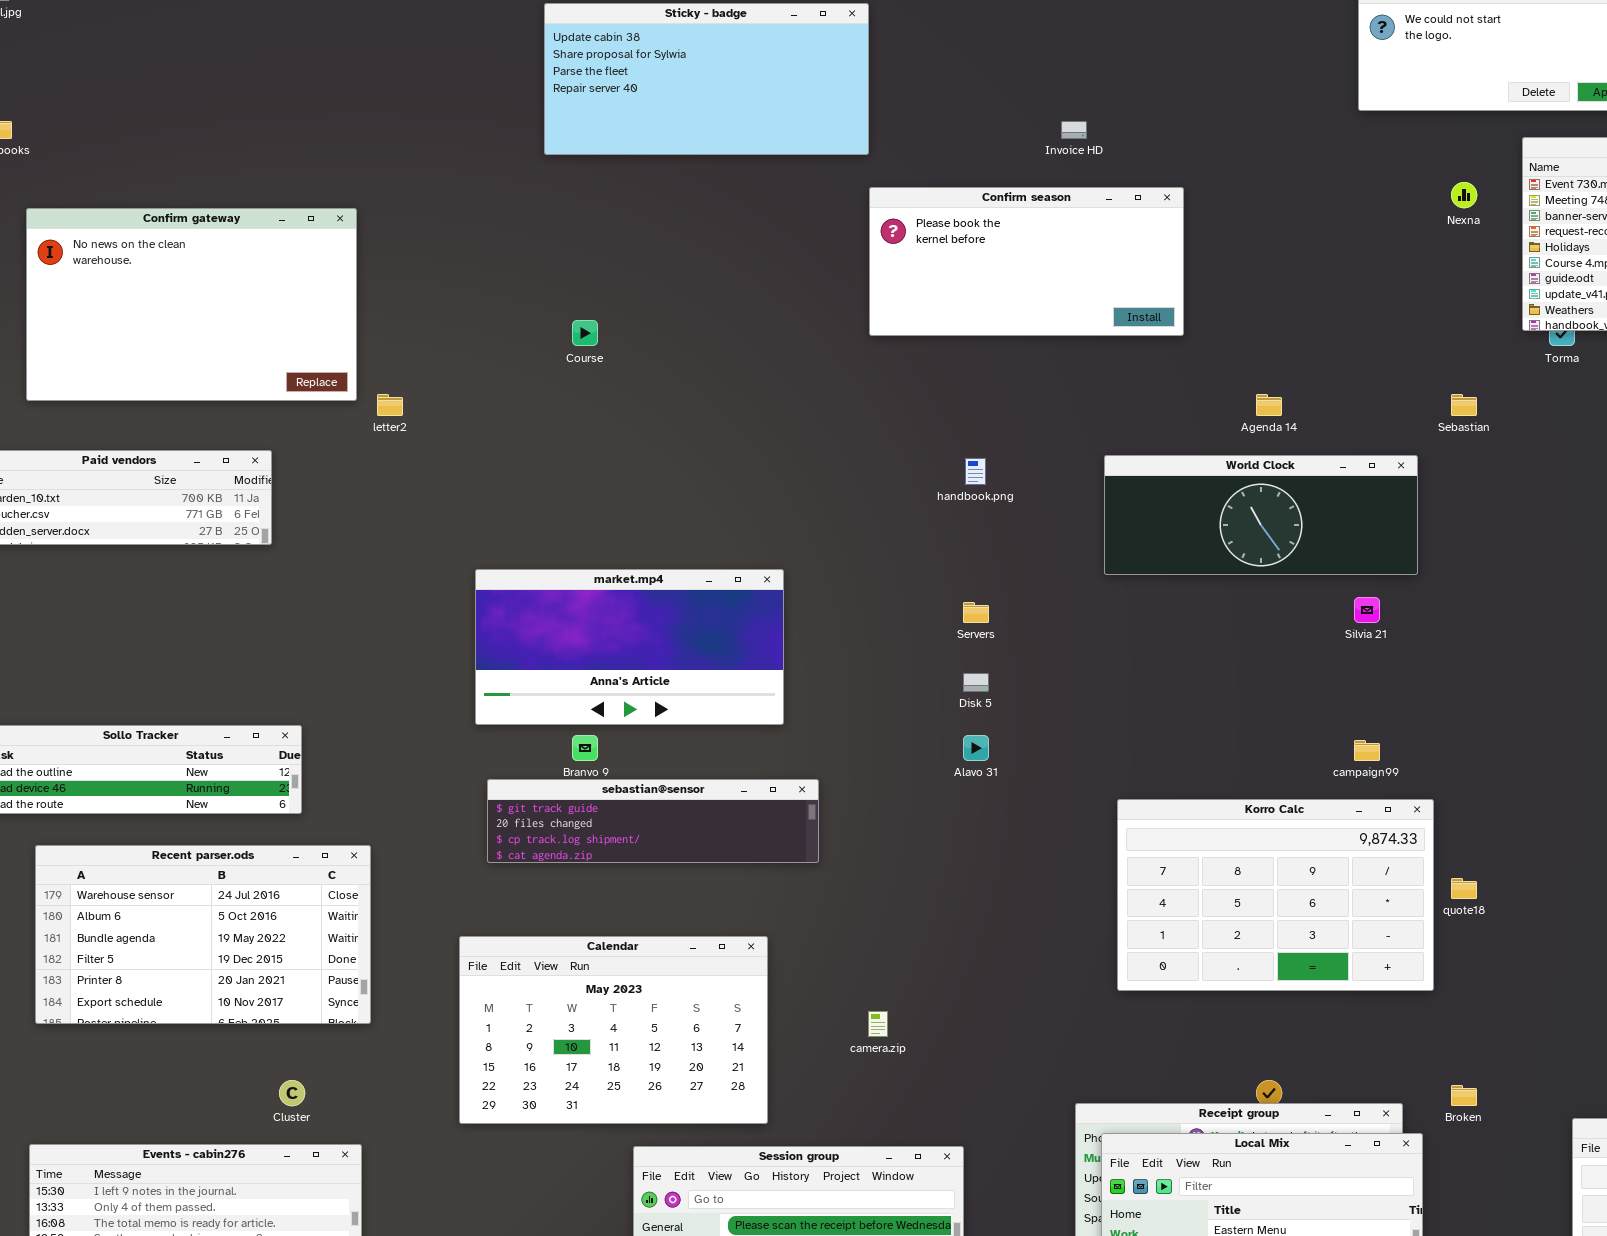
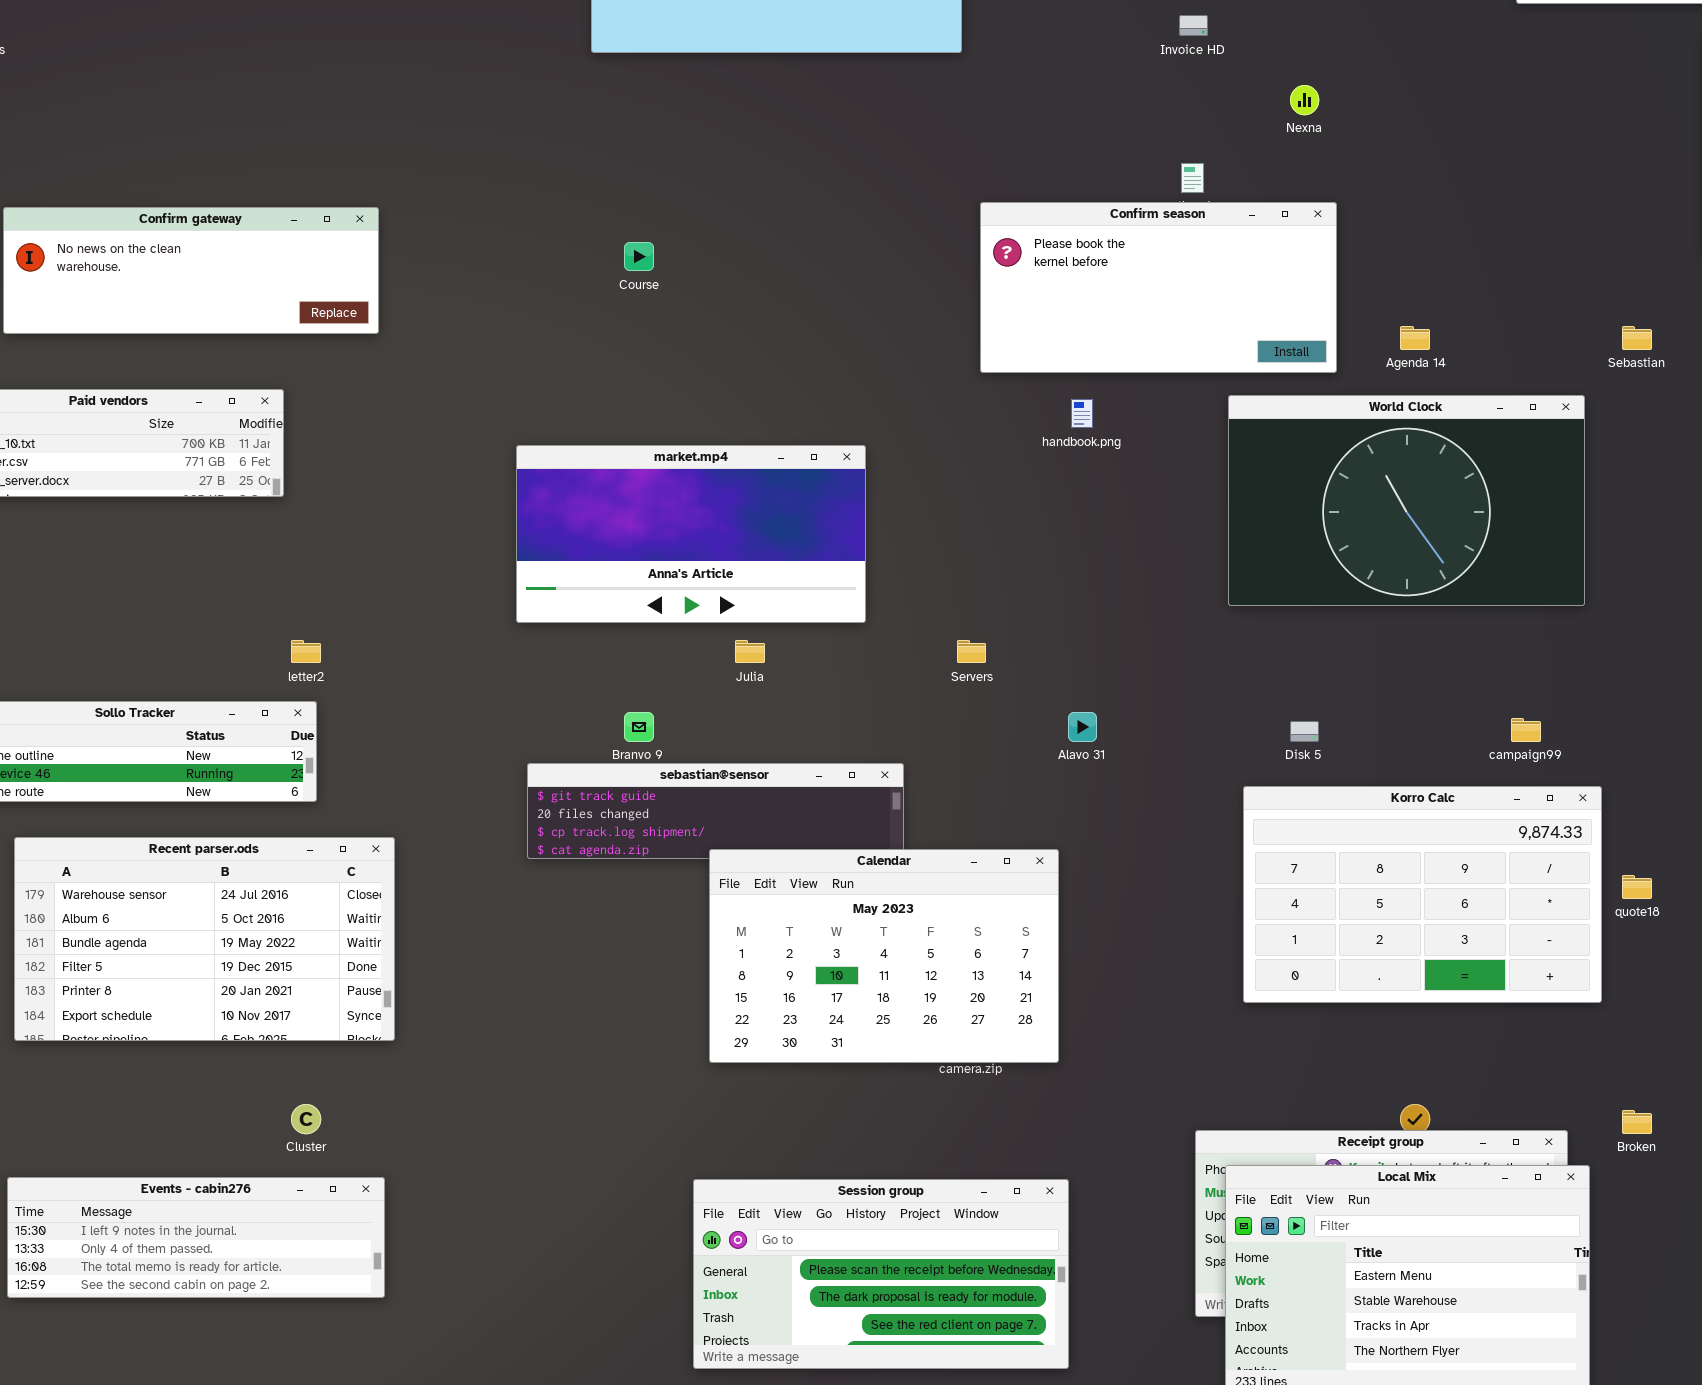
Nexna: [1451,182,1477,208] -> [1290,85,1319,115], moved
Confirm season: [869,187,1184,336] -> [980,202,1337,373], moved
Confirm gateway: [26,208,357,401] -> [3,207,379,334], resized
letter2: [377,394,403,416] -> [291,640,321,663], moved
World Clock: [1104,455,1418,575] -> [1228,395,1585,606], resized
market.mp4: [475,569,784,725] -> [516,445,866,623], moved
Servers: [963,602,989,623] -> [957,640,986,663], moved
Disk 5: [963,673,989,692] -> [1290,721,1319,742], moved
Calendar: [459,936,768,1124] -> [709,849,1059,1063], moved

